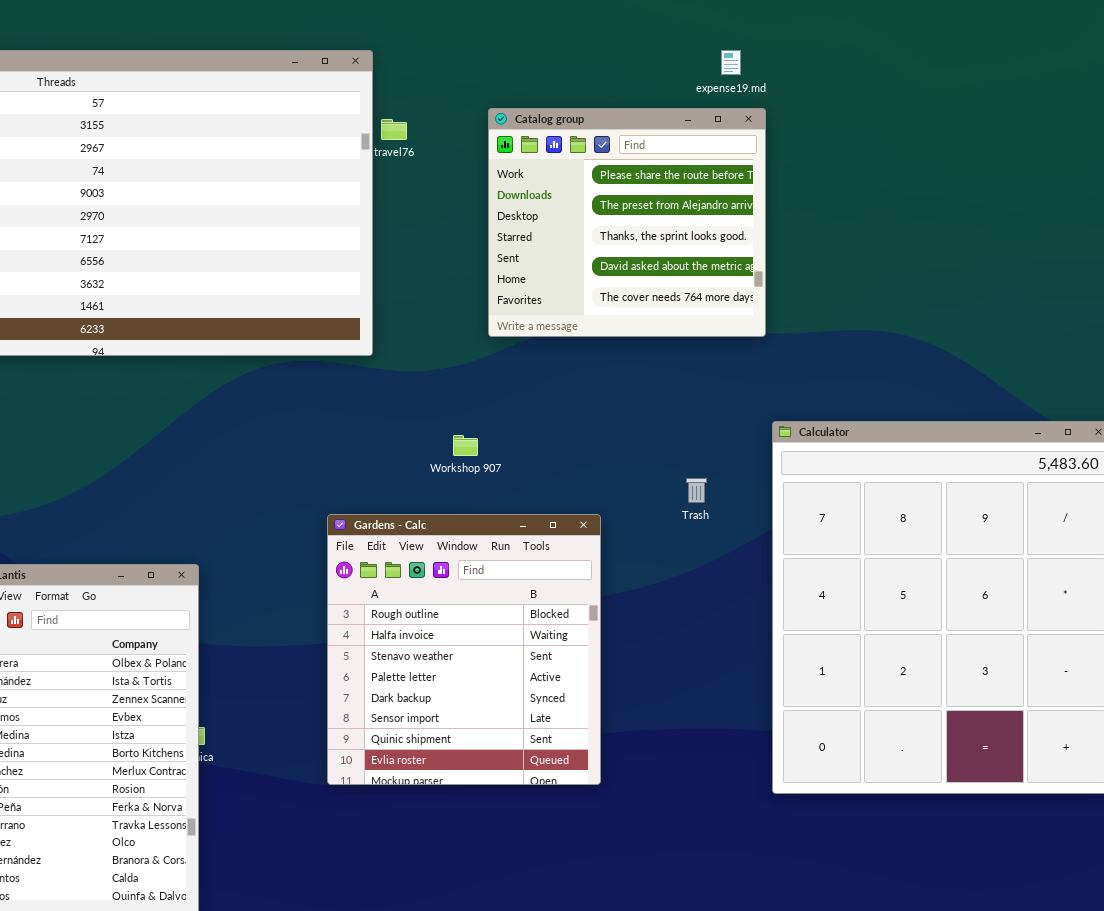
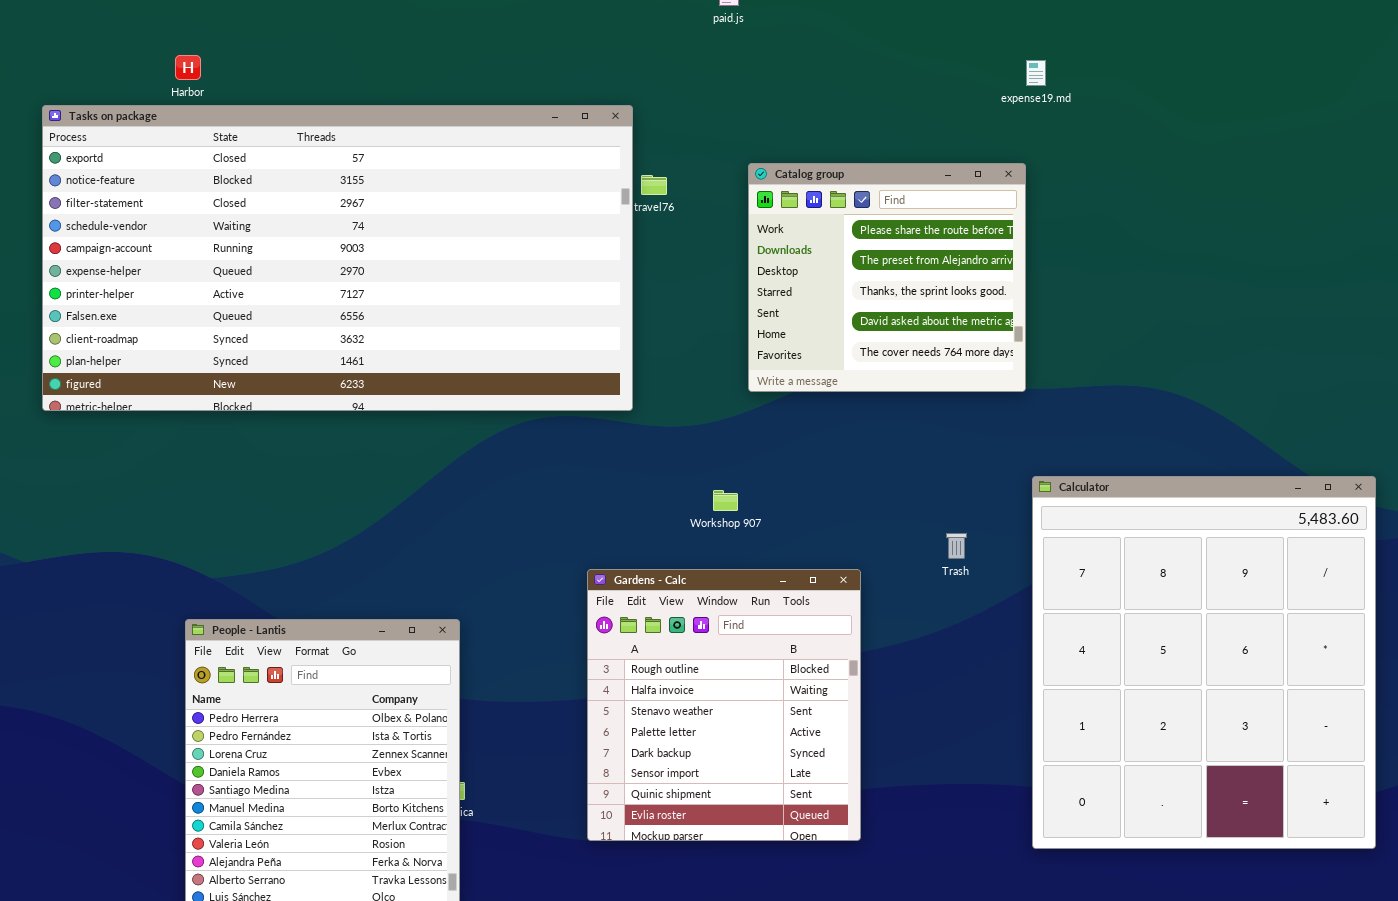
expense19.md: [721,50,741,75] -> [1026,60,1046,86], moved

